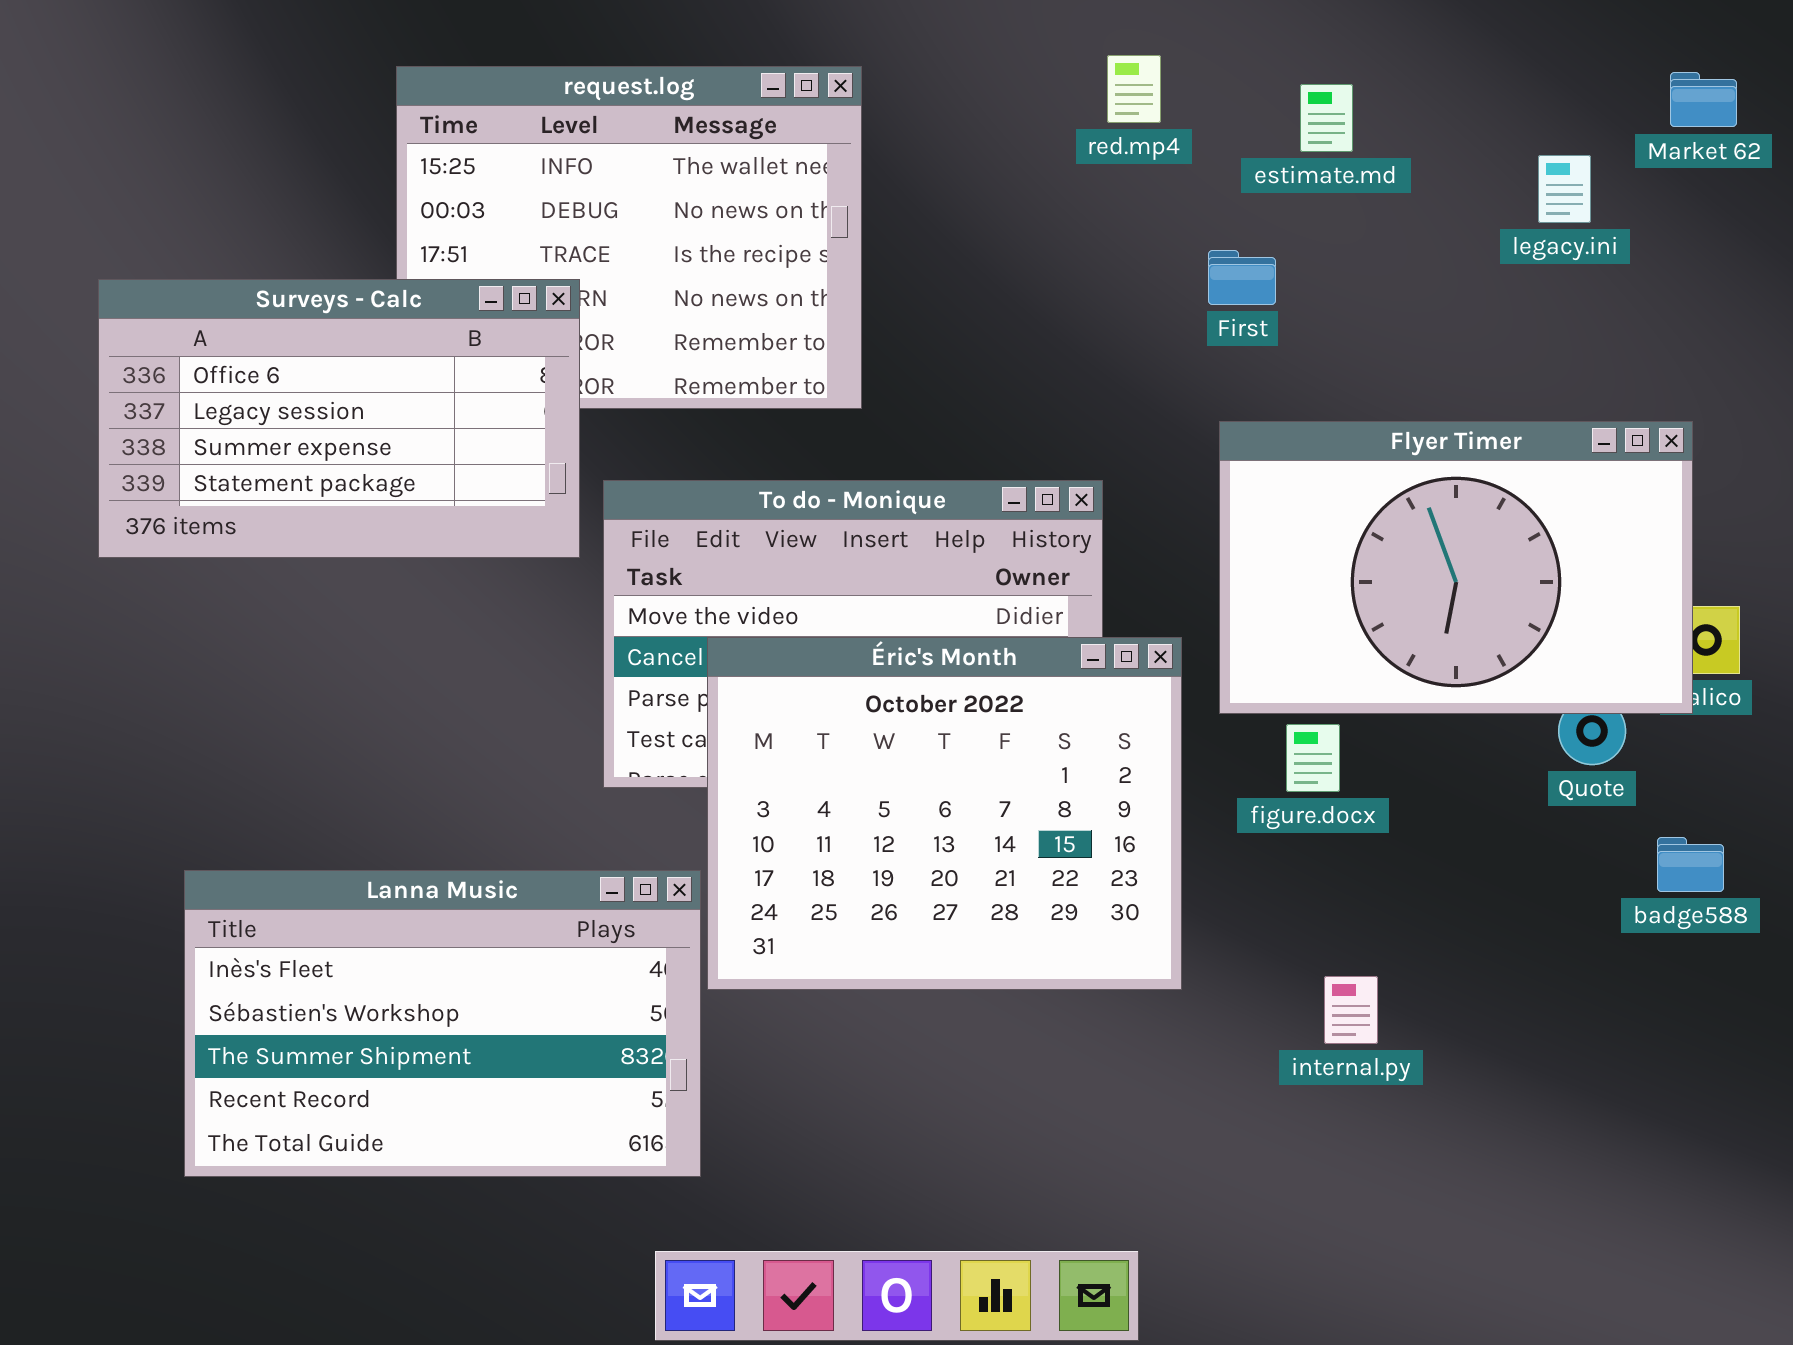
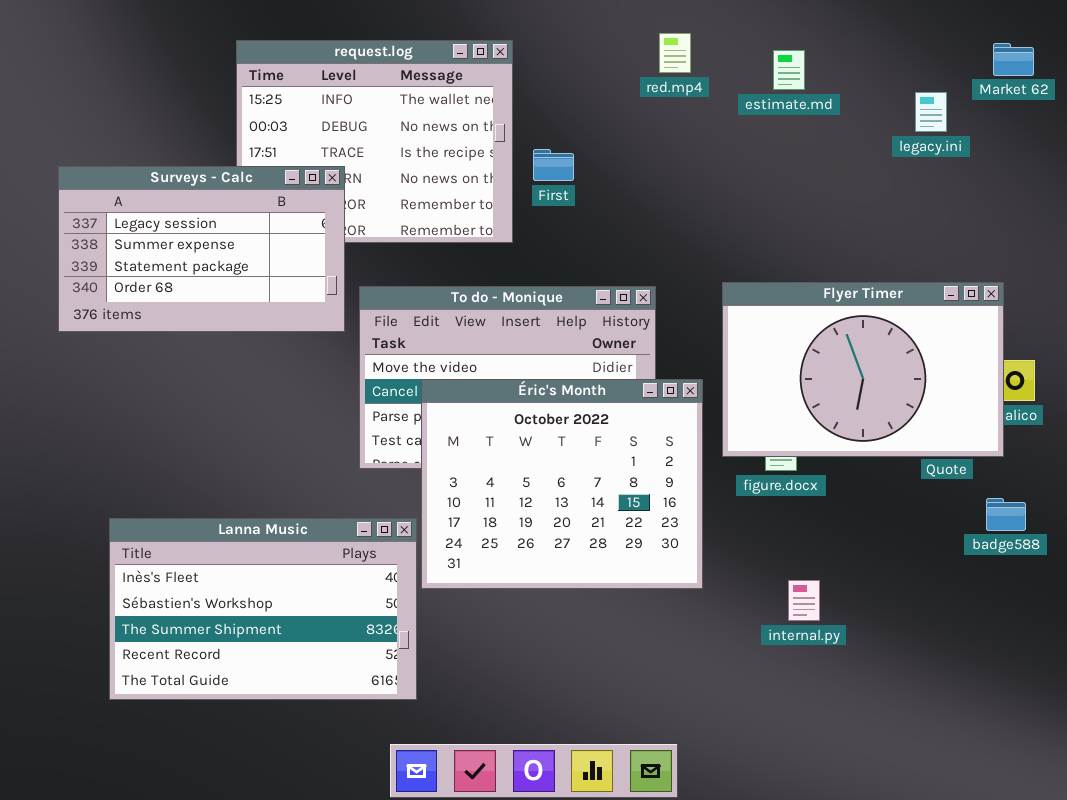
First: [1208,250,1276,305] -> [533,149,574,181], moved
Surveys - Calc: [98,279,580,558] -> [58,166,345,332], scrolled down 1 row
Flyer Timer: [1219,421,1693,714] -> [722,282,1004,457], moved

